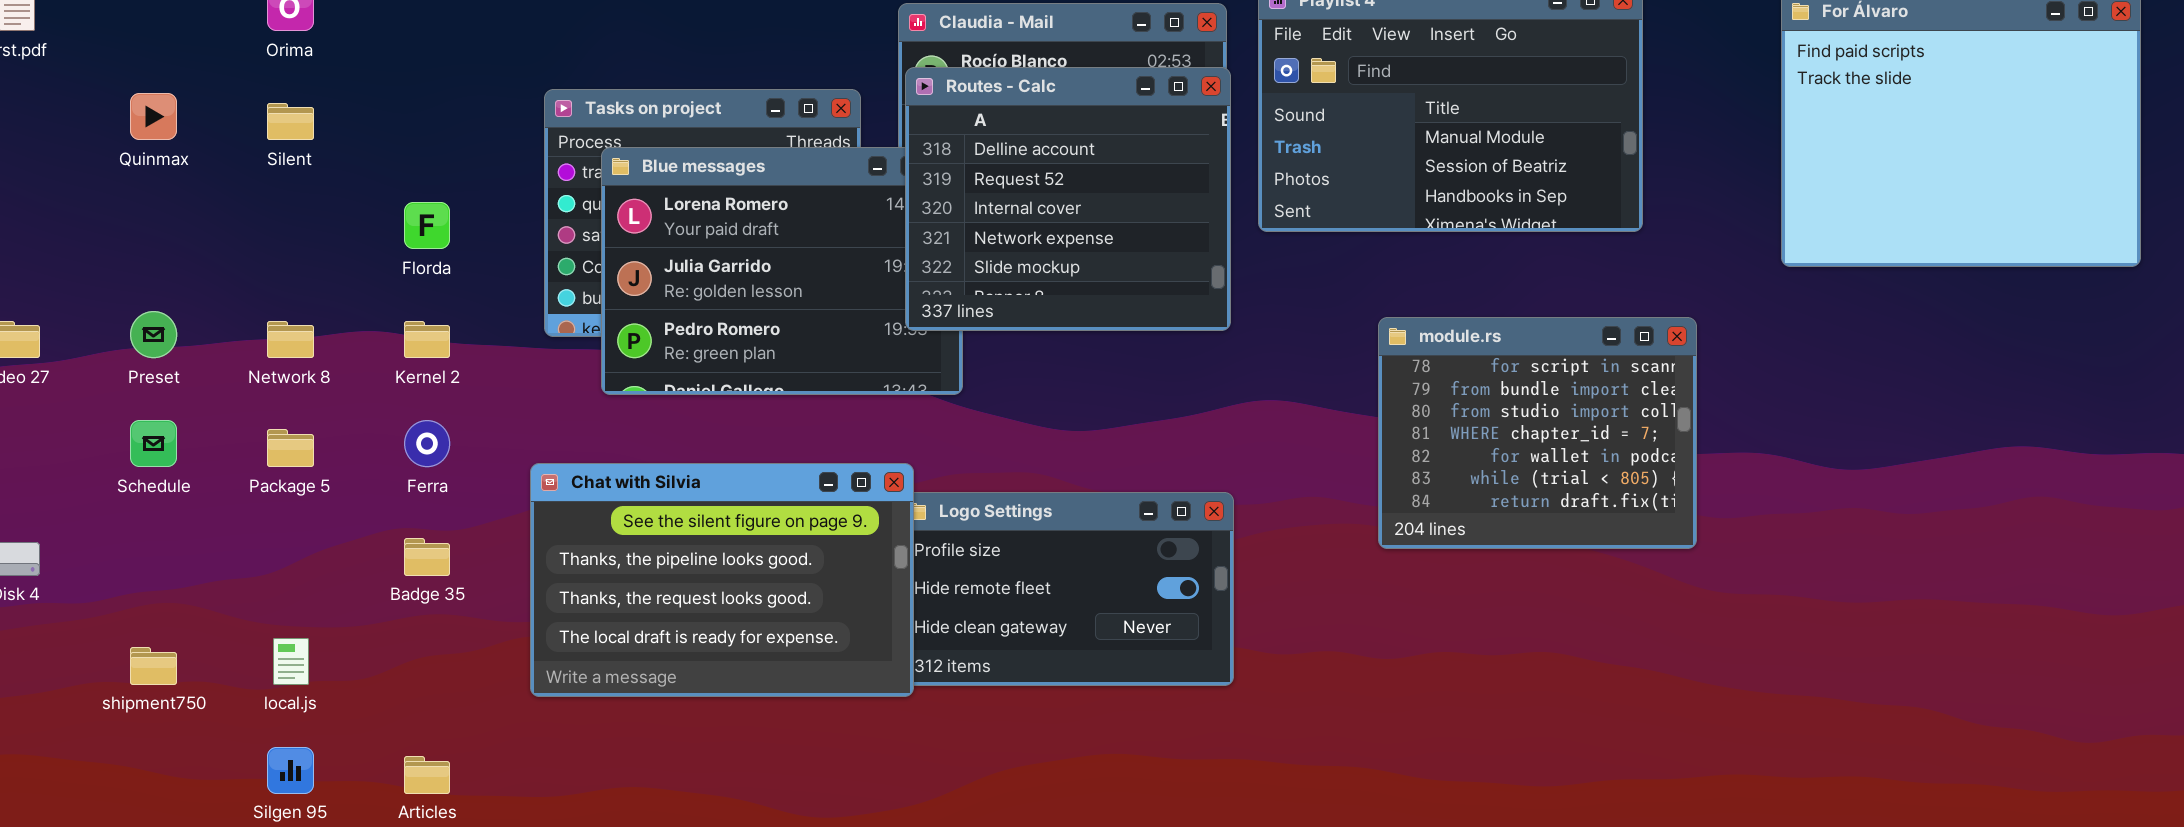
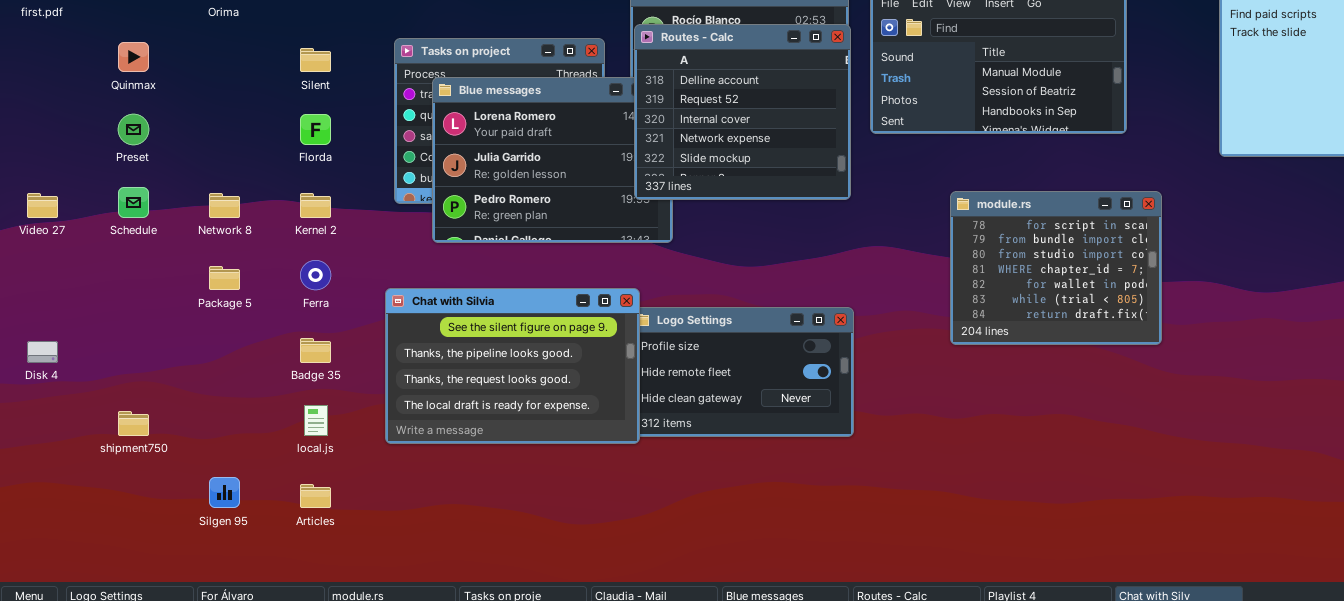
Silent: [267,103,314,140] -> [300,48,331,72], moved
Preset: [130,311,177,358] -> [118,114,149,145], moved
Schedule: [130,420,177,467] -> [118,187,149,218], moved
local.js: [273,638,309,685] -> [304,405,328,436], moved

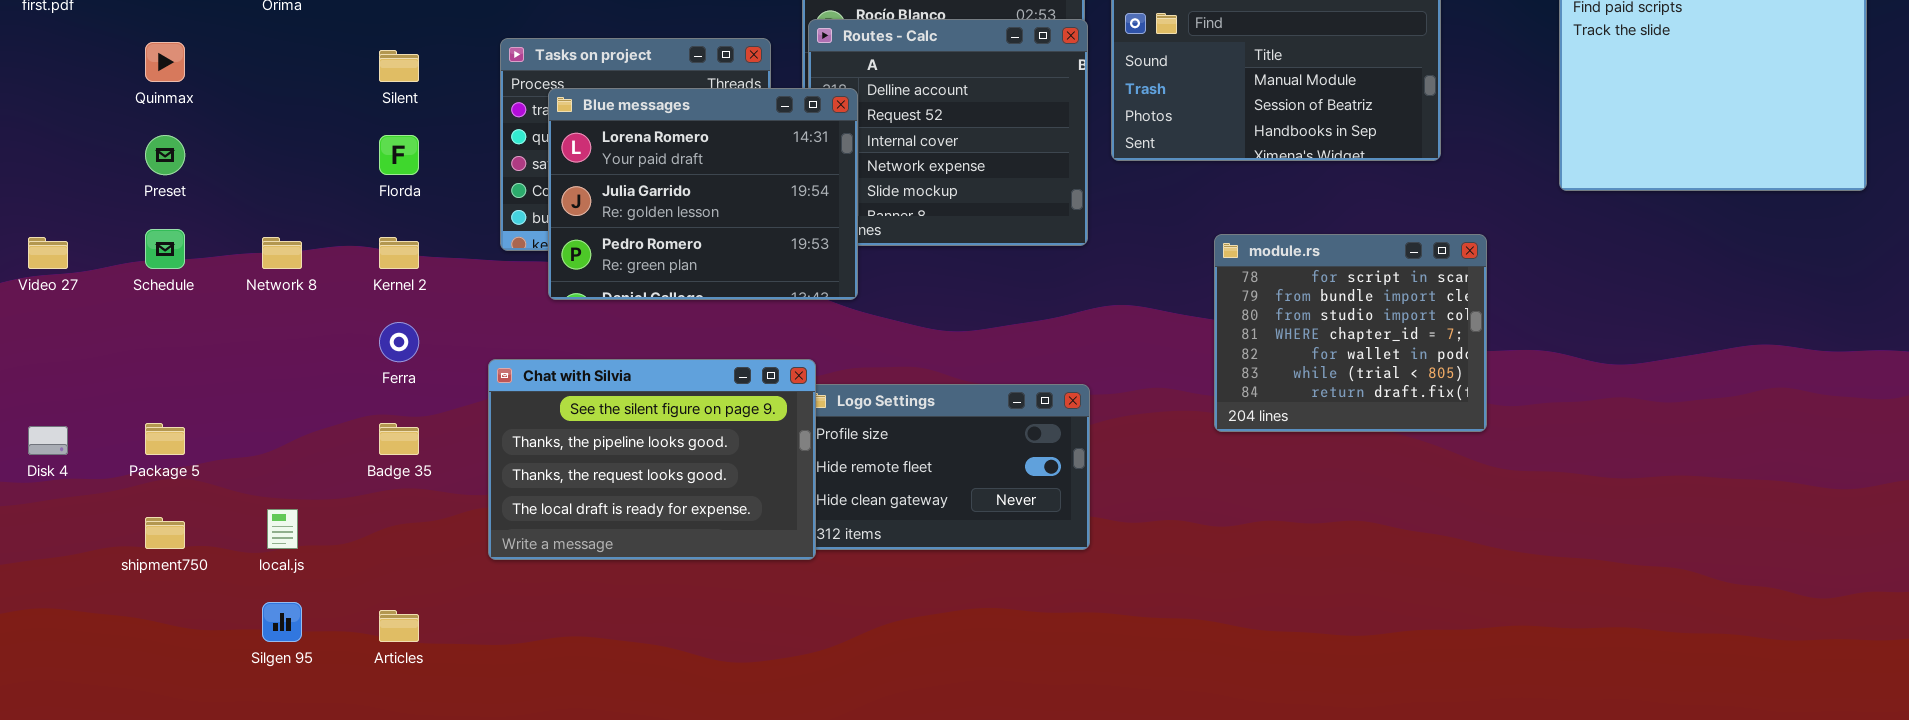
Blue messages: [432,77,673,243] -> [548,88,858,300], raised
Package 5: [209,266,240,290] -> [145,423,185,455], moved
local.js: [304,405,328,436] -> [267,509,298,549], moved

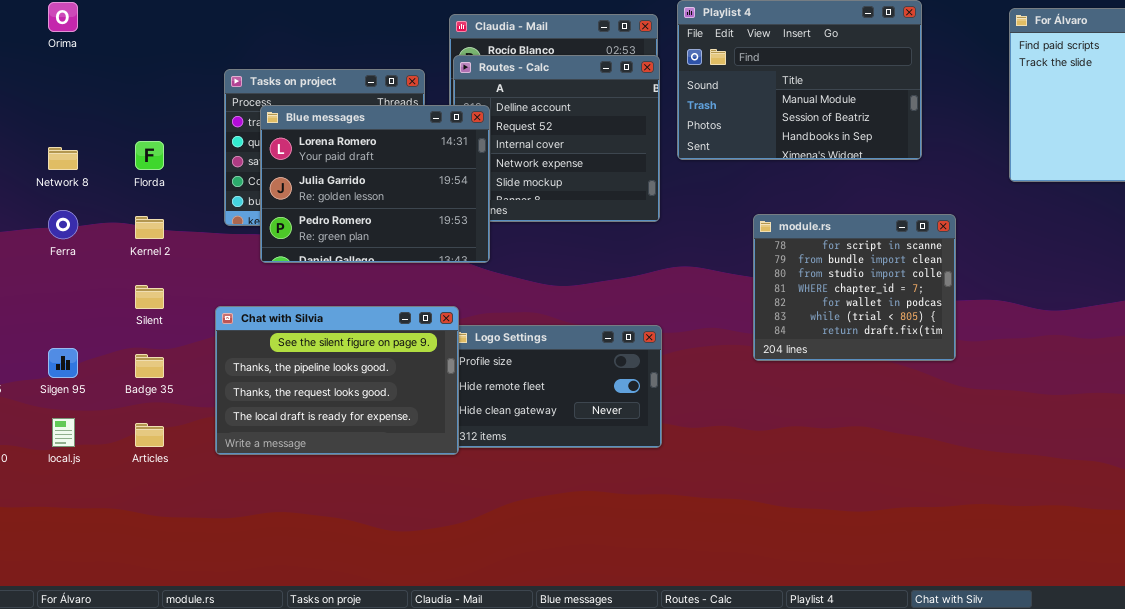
Silent: [379,50,419,82] -> [135,285,164,309], moved
Network 8: [262,237,302,269] -> [48,147,78,170], moved
Ferra: [379,322,419,362] -> [48,210,78,239], moved
Silgen 95: [262,602,302,642] -> [48,348,78,378], moved
Articles: [379,610,419,642] -> [135,423,164,447], moved

